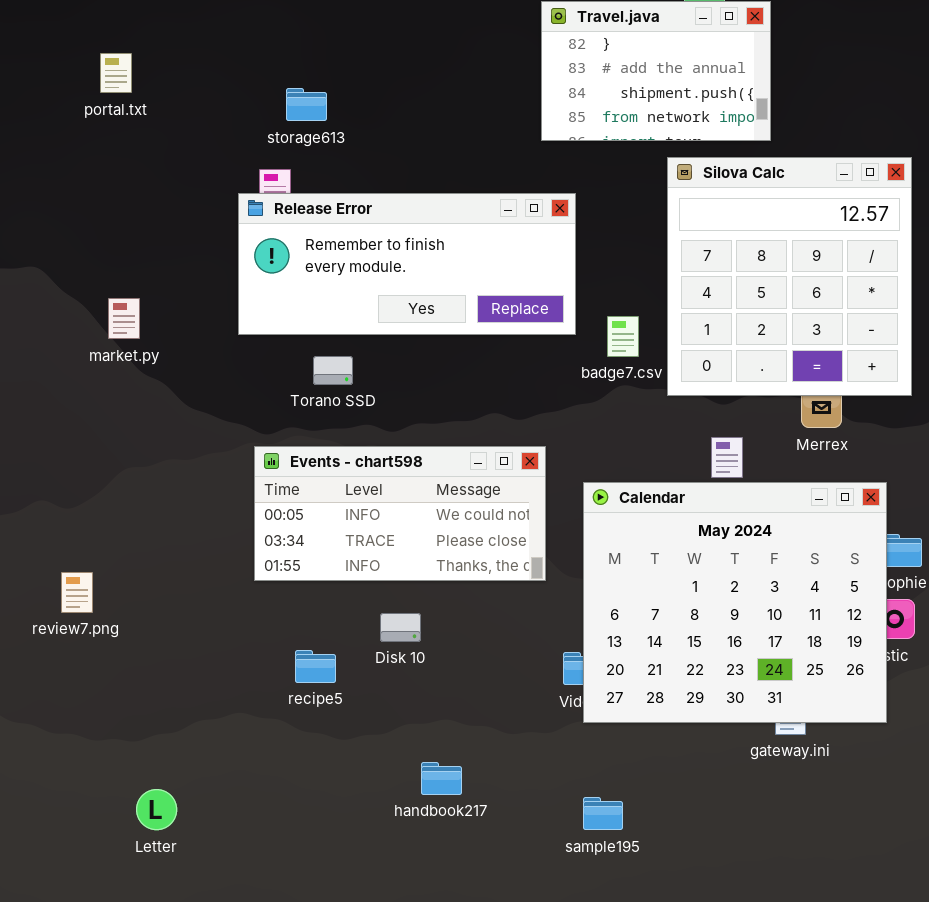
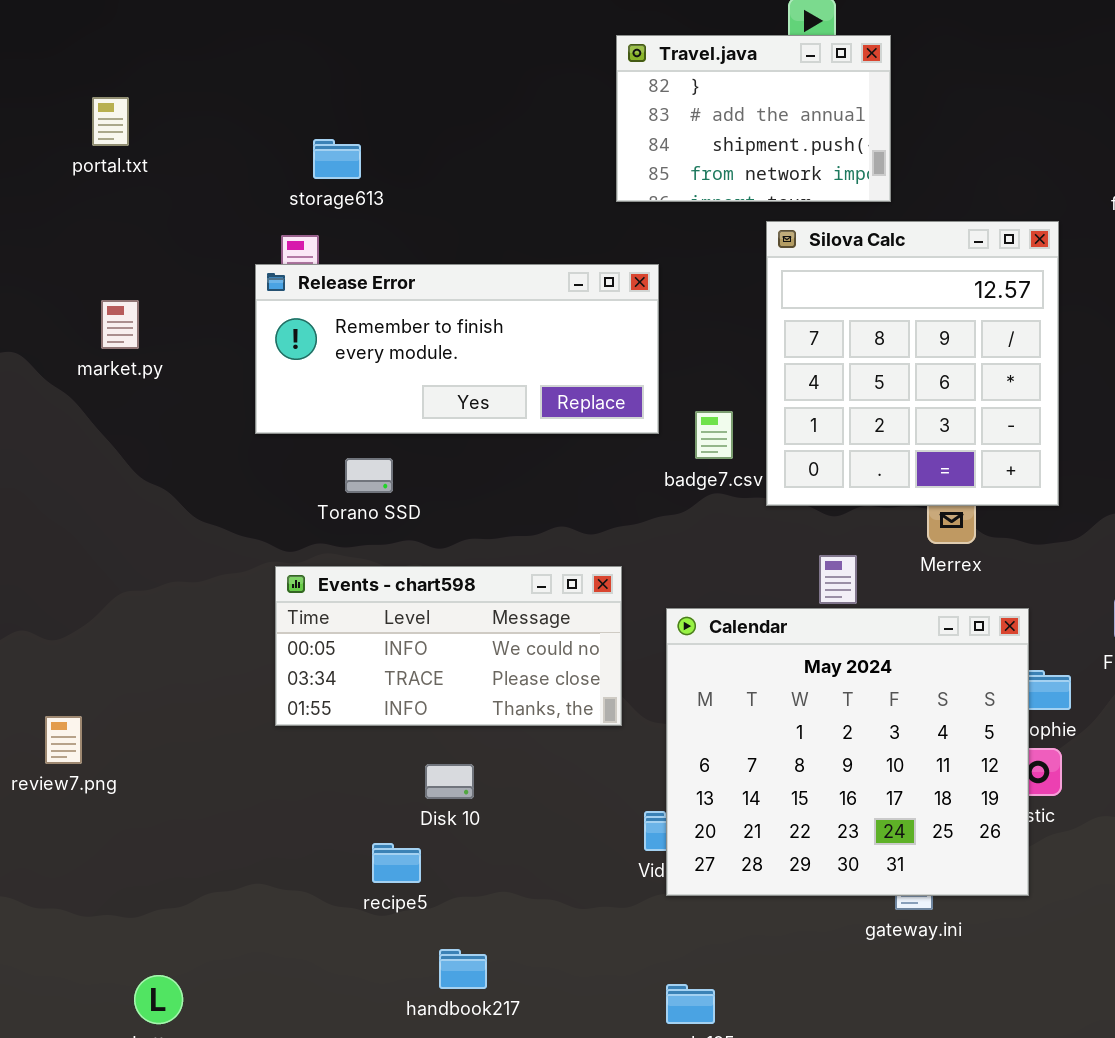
market.py: [108,298,140,339] -> [101,300,139,349], moved
recipe5: [295,650,336,683] -> [372,843,421,883], moved
handbook217: [421,762,462,795] -> [439,949,487,989], moved

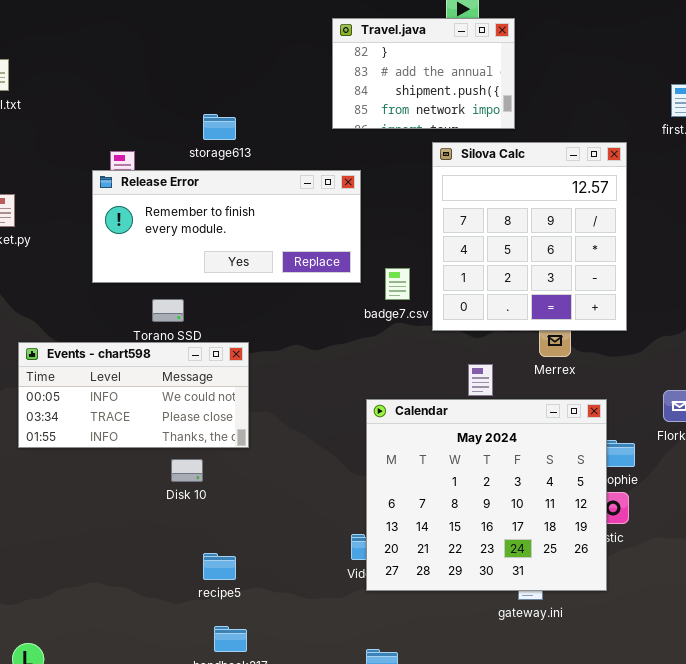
storage613: [313,139,361,179] -> [203,114,236,140], moved
Events - chart598: [275,566,622,726] -> [18,342,249,448], moved
Disk 10: [425,764,474,799] -> [171,459,203,482], moved
recipe5: [372,843,421,883] -> [203,553,236,580], moved

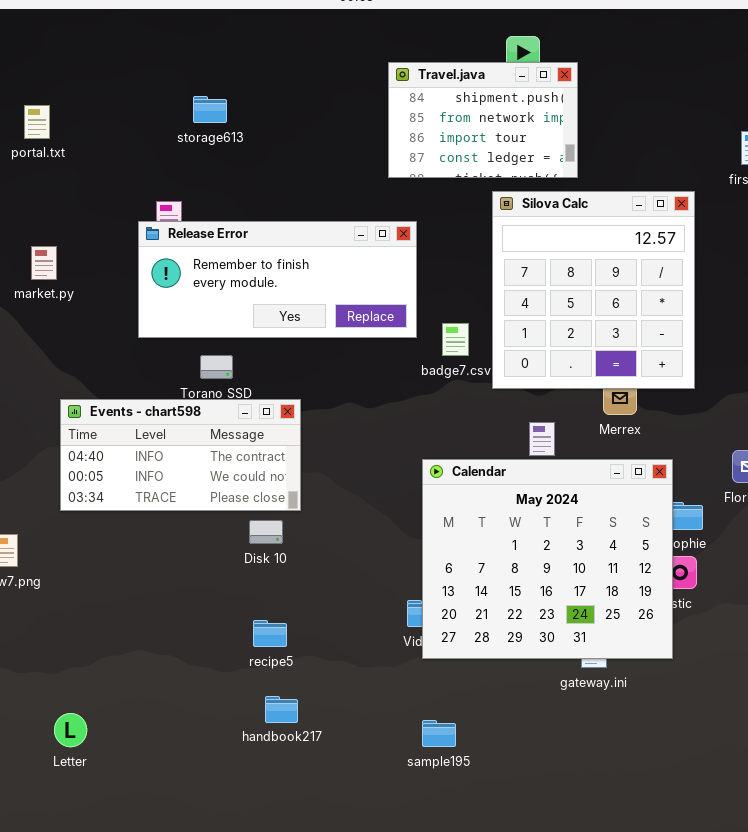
Travel.java: [332,18,515,129] -> [388,62,578,178], scrolled down 2 rows
storage613: [203,114,236,140] -> [193,96,227,123], moved
Events - chart598: [18,342,249,448] -> [60,399,301,511], scrolled up 1 row
Disk 10: [171,459,203,482] -> [249,520,283,544], moved

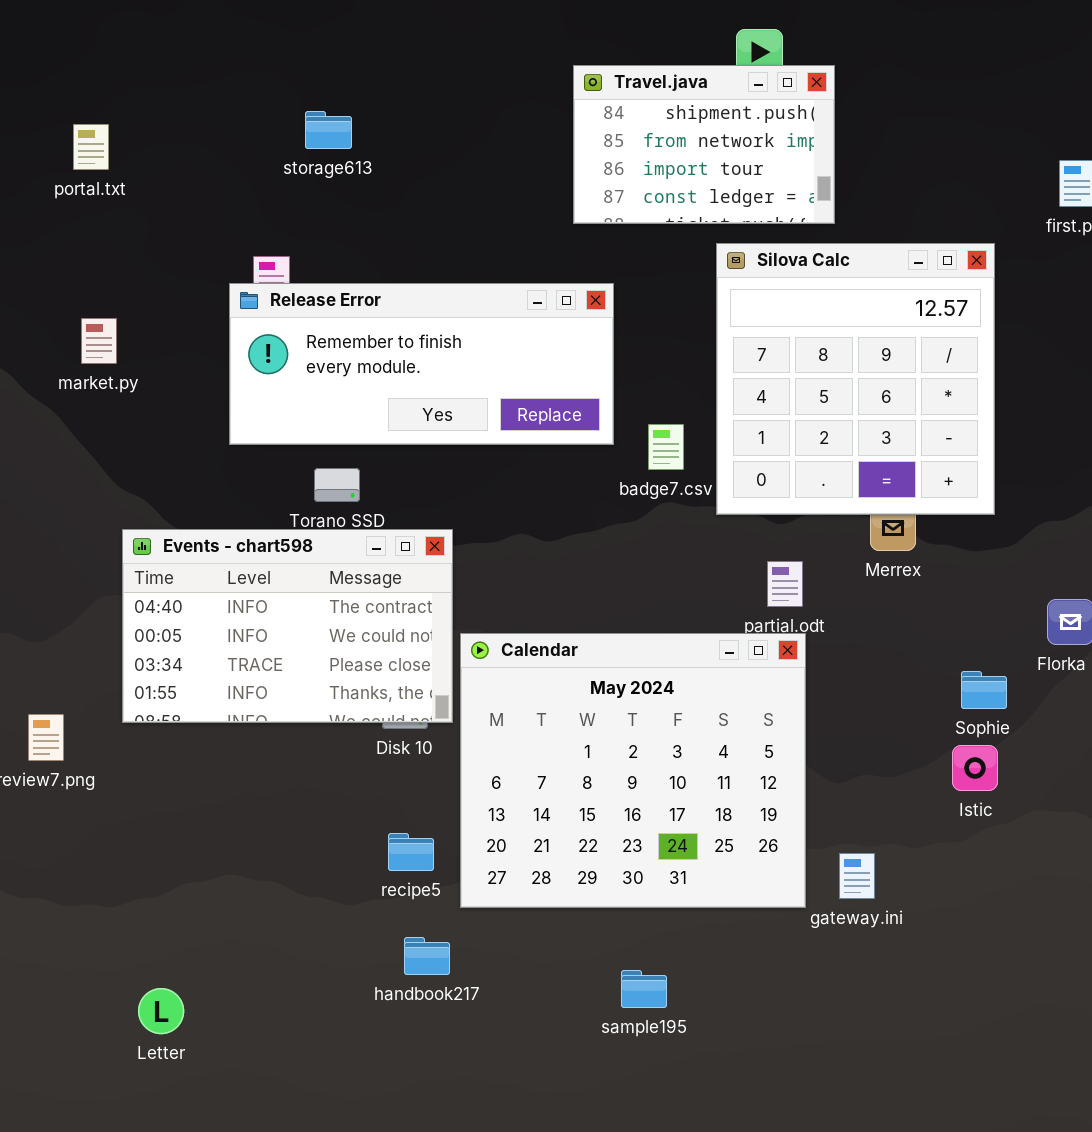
Events - chart598: [60,399,301,511] -> [122,529,453,723], resized
Calendar: [422,459,673,659] -> [460,633,806,908], moved
Letter: [54,713,87,747] -> [138,988,184,1034], moved

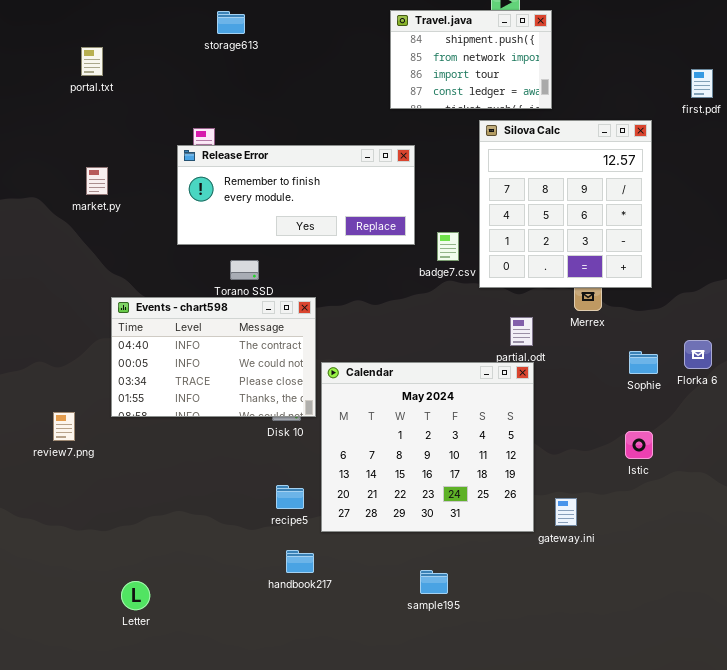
storage613: [305,111,352,149] -> [217,11,245,34], moved
Sophie: [961,671,1007,709] -> [629,351,658,374], moved

